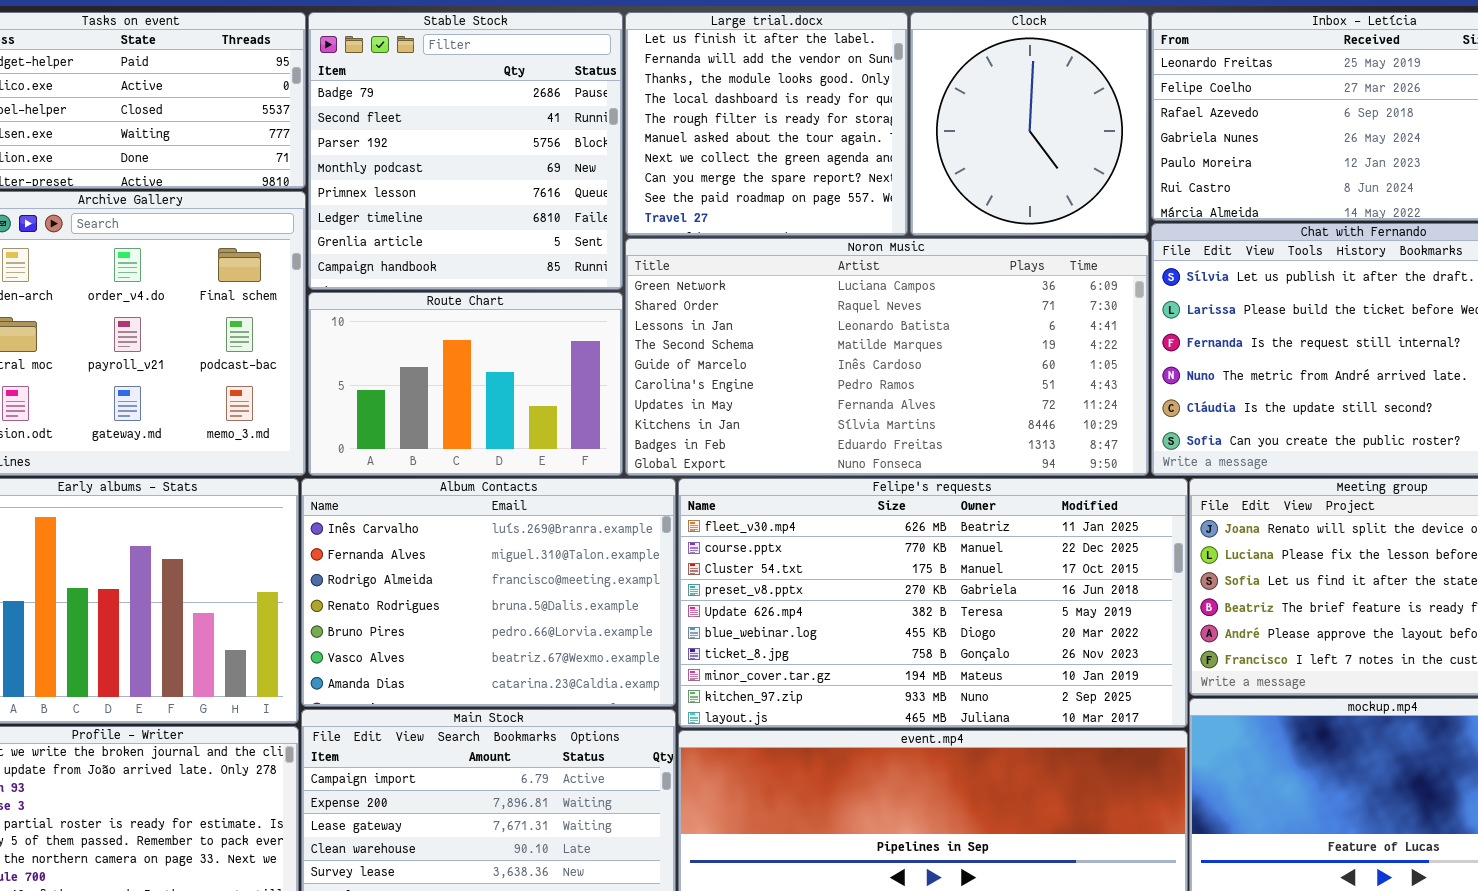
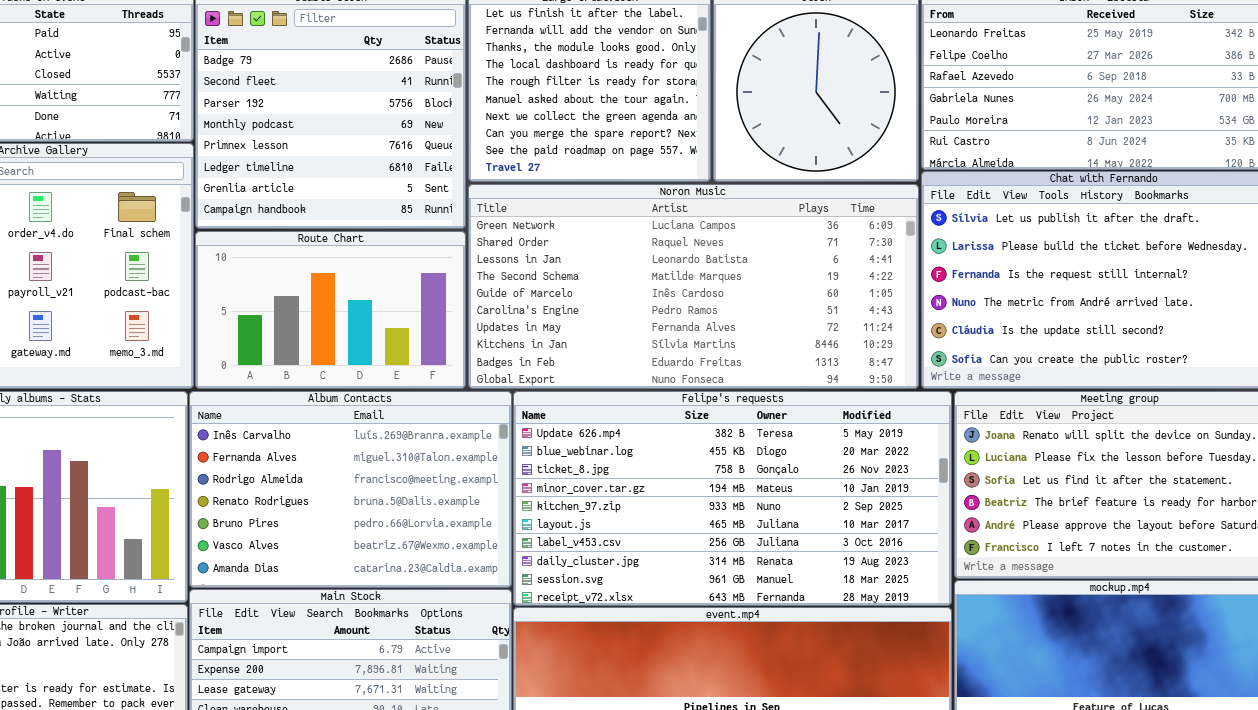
Felipe's requests: [678,478,1188,728] -> [513,391,952,606], scrolled down 4 rows

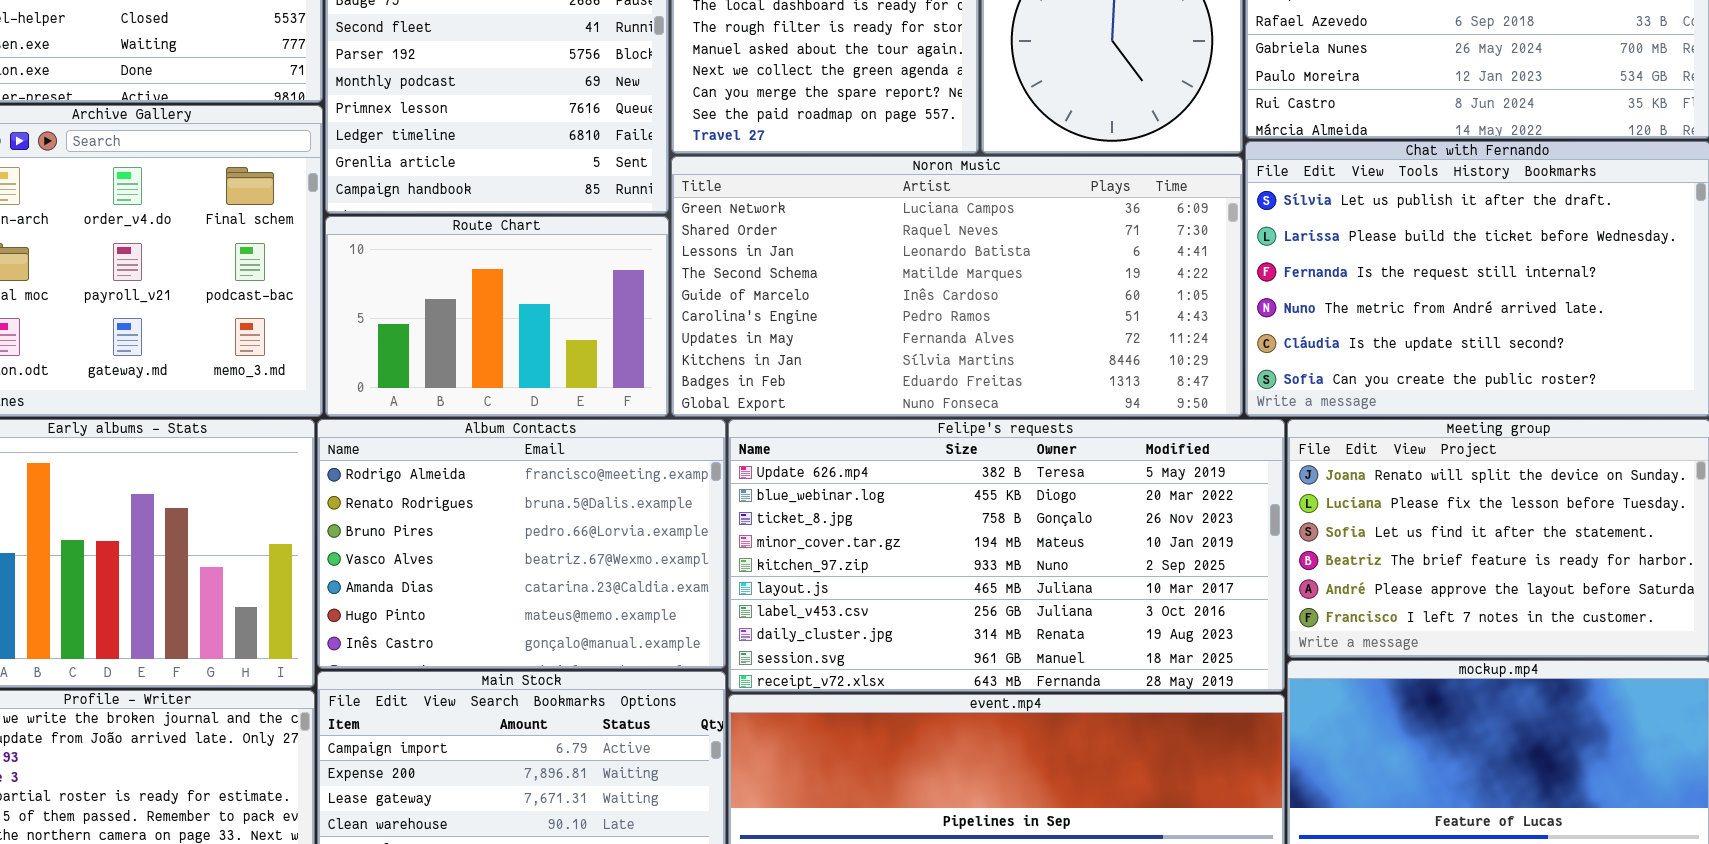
Album Contacts: [189,391,512,588] -> [317,419,726,669], scrolled down 2 rows

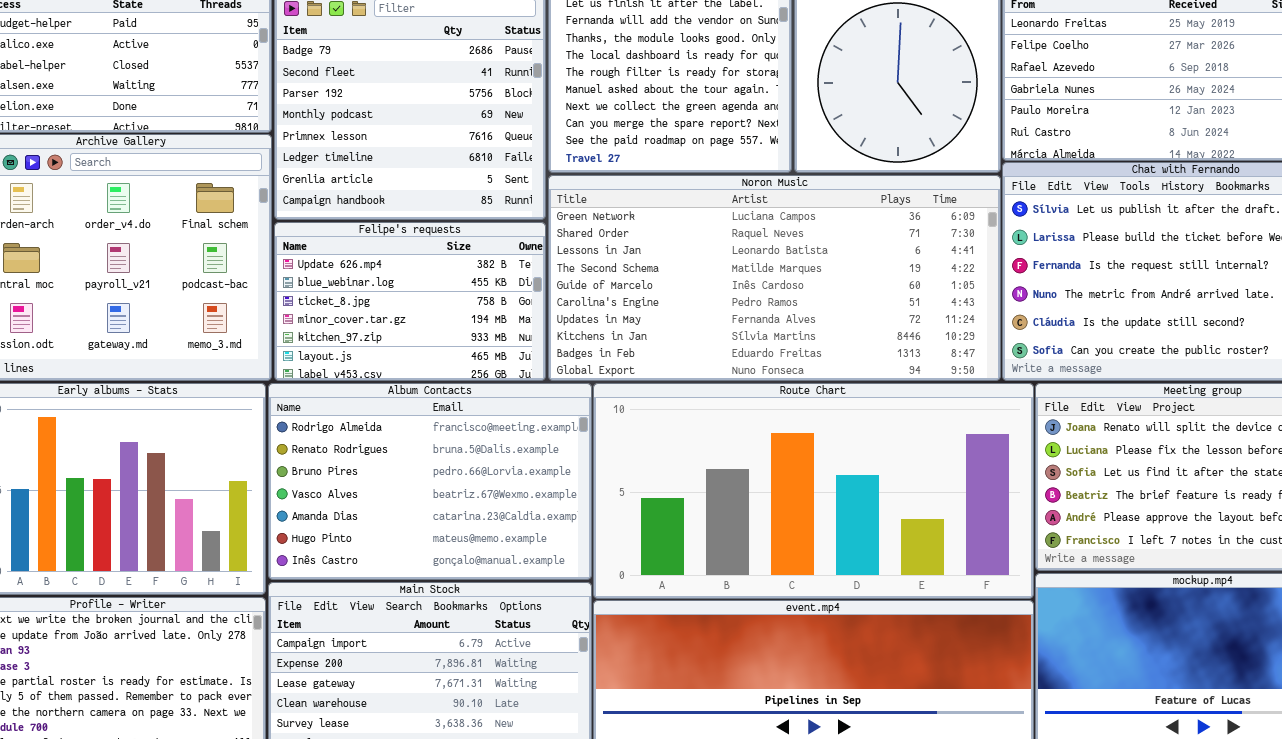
Route Chart: [325,216,669,417] -> [593,383,1034,599], moved, resized
Felipe's requests: [728,419,1285,692] -> [274,222,546,381], moved, resized

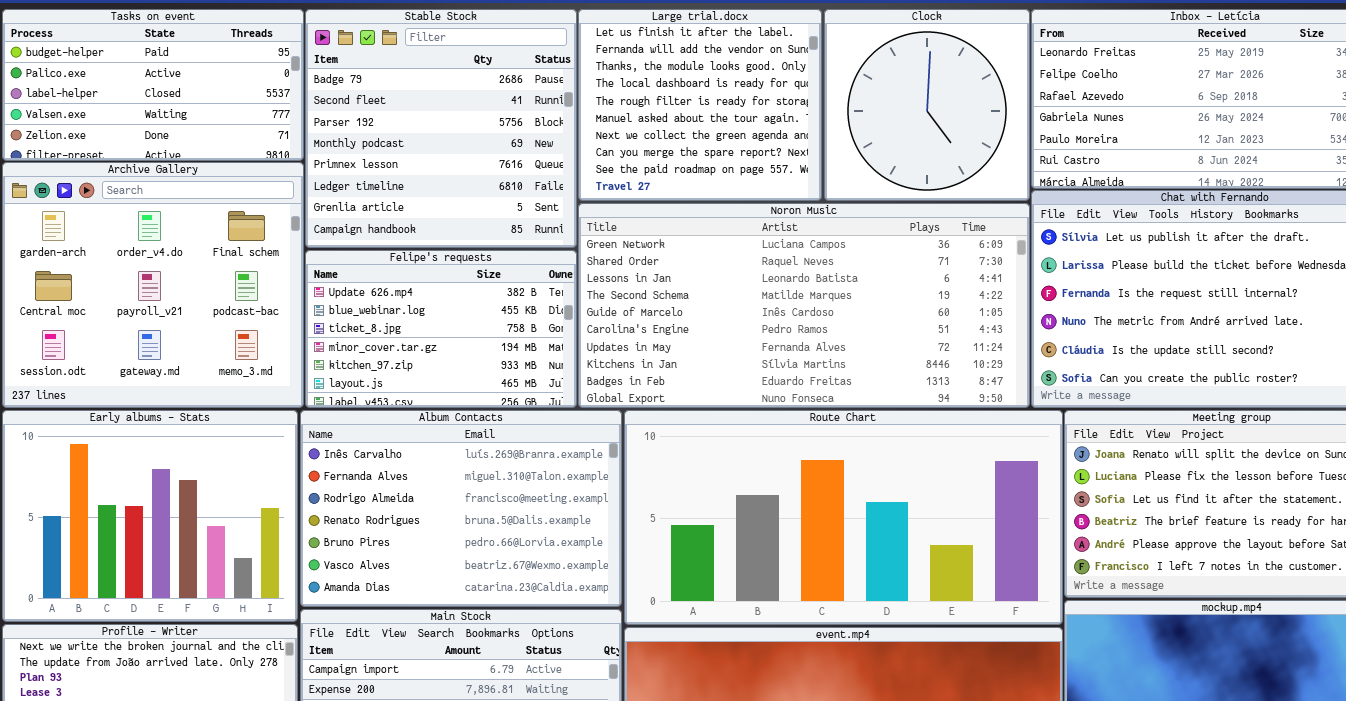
Album Contacts: [268,383,592,580] -> [300,410,622,607], scrolled up 2 rows

